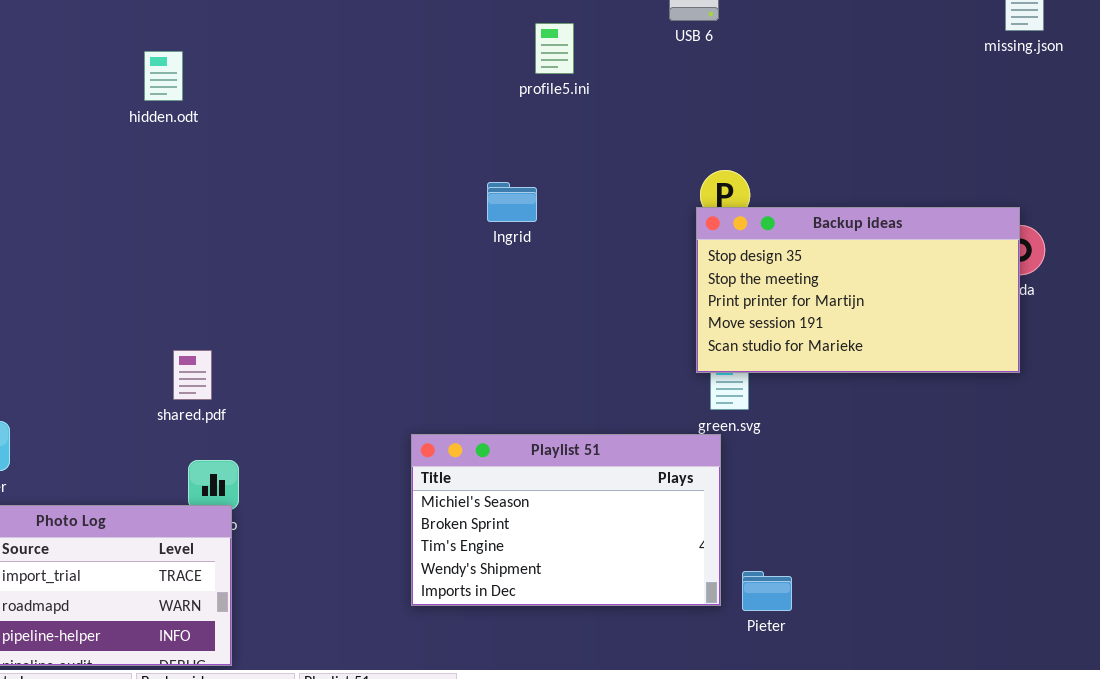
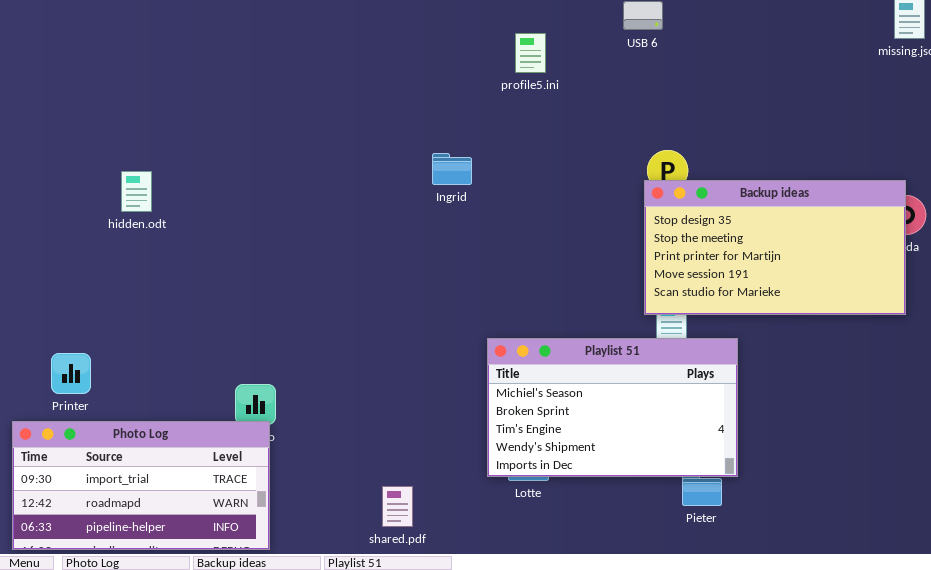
hidden.odt: [144,51,183,101] -> [121,171,152,212], moved
Ingrid: [487,182,537,222] -> [432,153,472,185], moved
shared.pdf: [173,350,212,400] -> [382,486,413,527], moved
Playlist 51: [411,434,721,606] -> [487,338,738,477], moved

